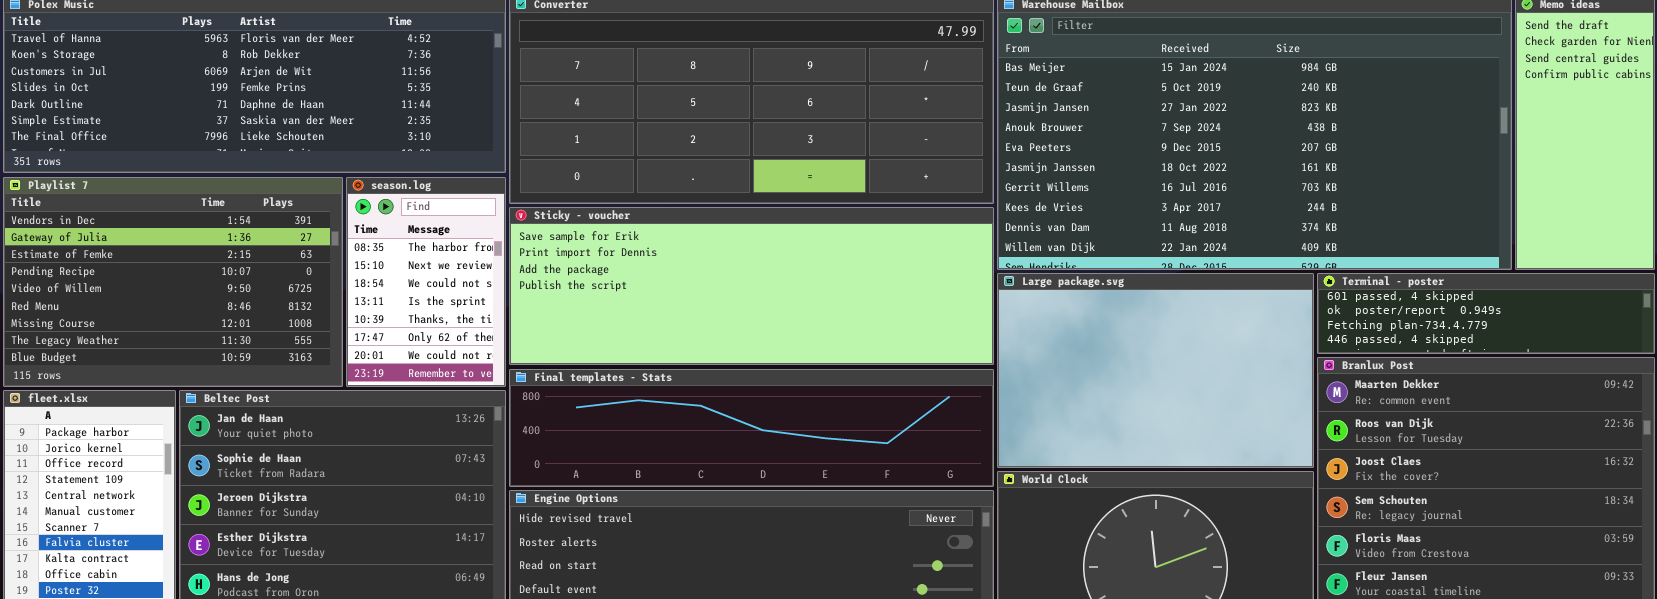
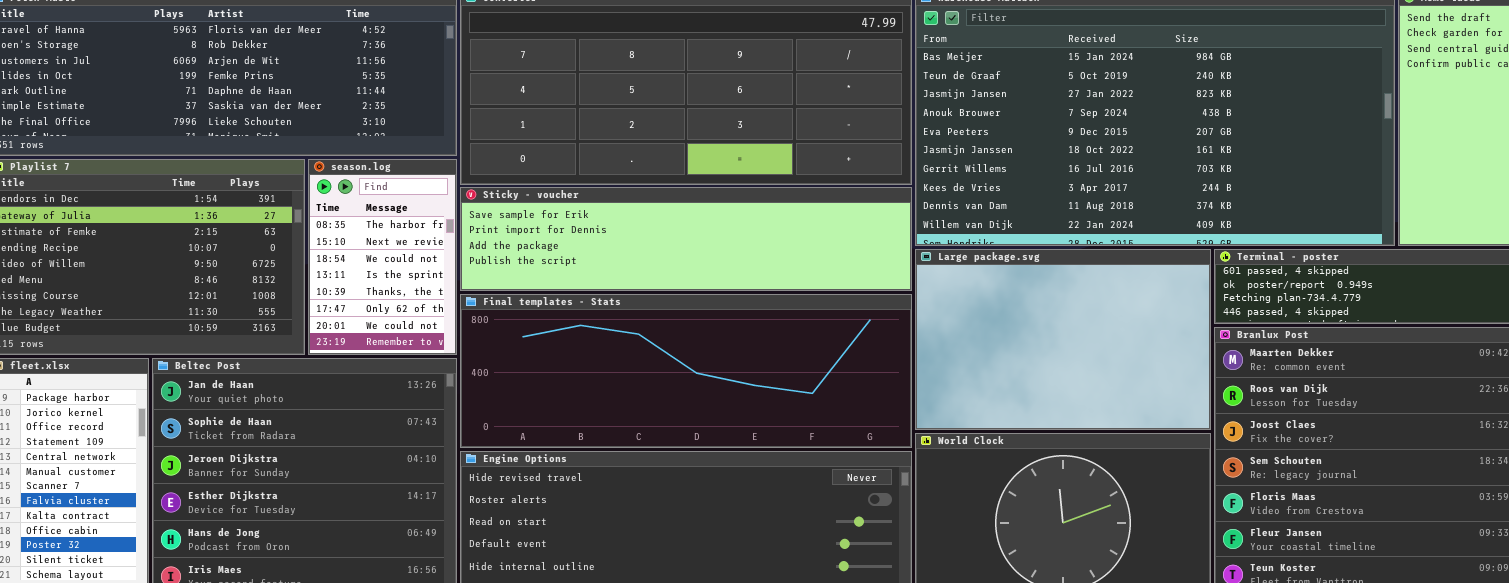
Sticky - voucher: [509,207,994,365] -> [460,187,912,291], resized
Final templates - Stats: [509,369,994,487] -> [460,294,912,448], resized

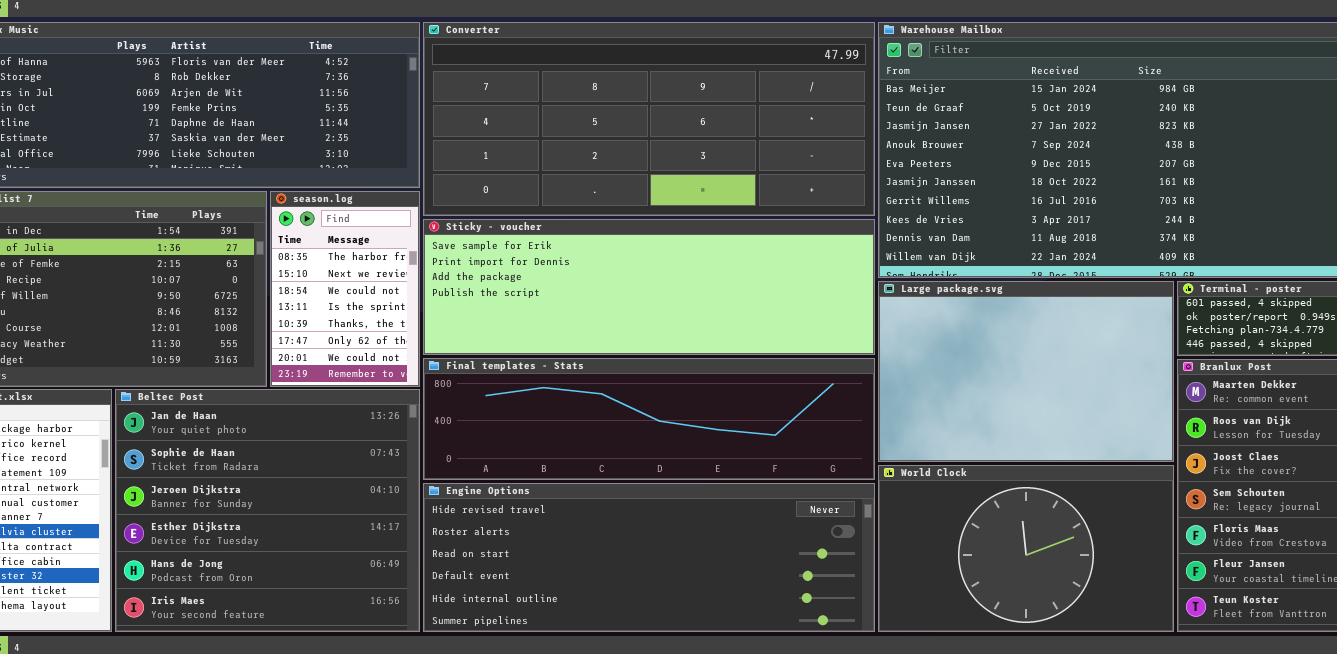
Sticky - voucher: [460,187,912,291] -> [423,219,875,355], resized
Final templates - Stats: [460,294,912,448] -> [423,358,875,480], resized

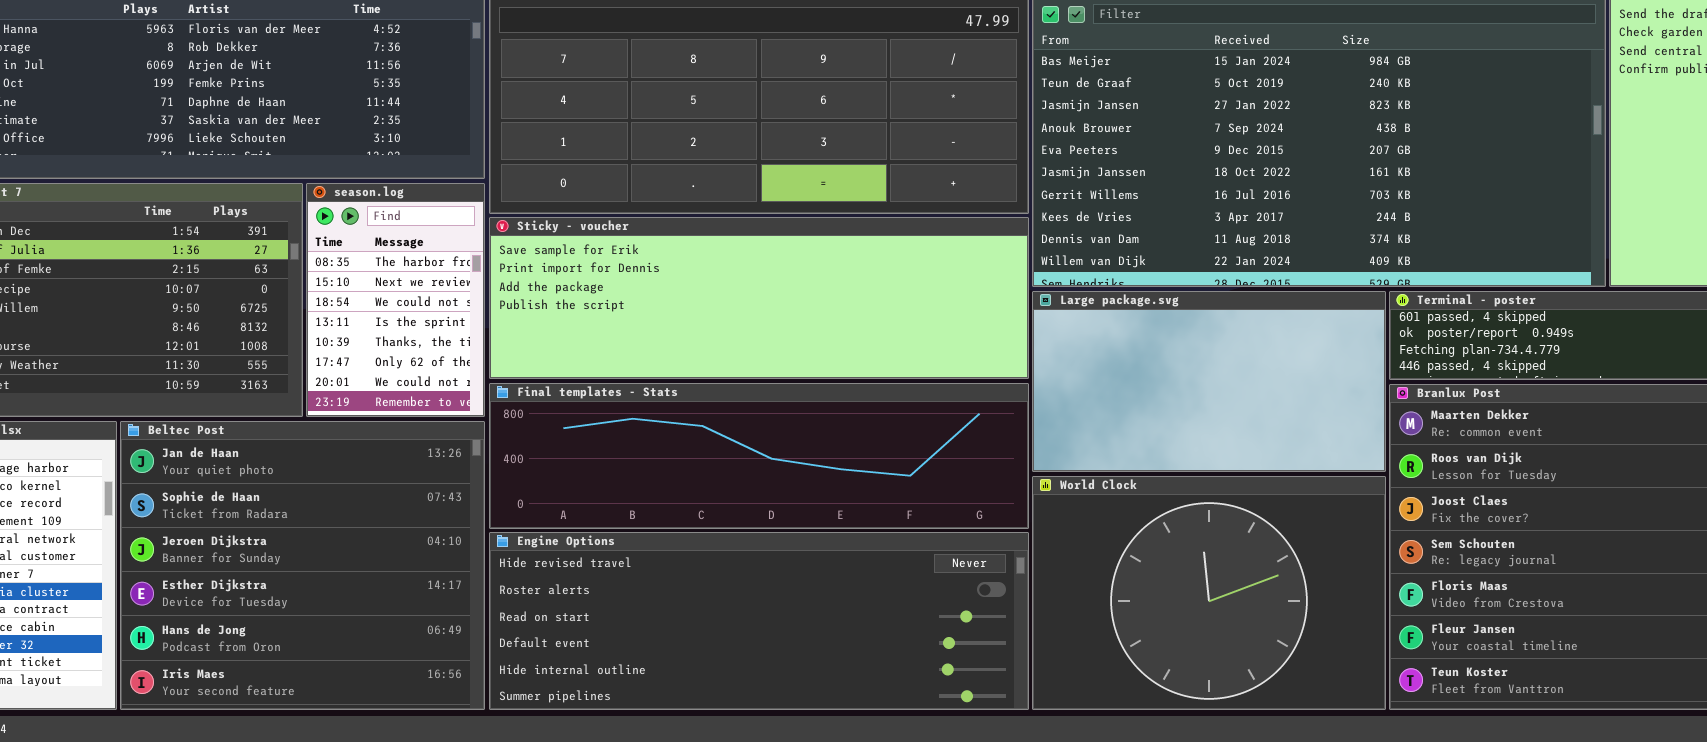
Large package.svg: [878,281,1174,462] -> [1032,291,1386,472], resized
World Clock: [878,465,1174,632] -> [1032,476,1386,710], resized

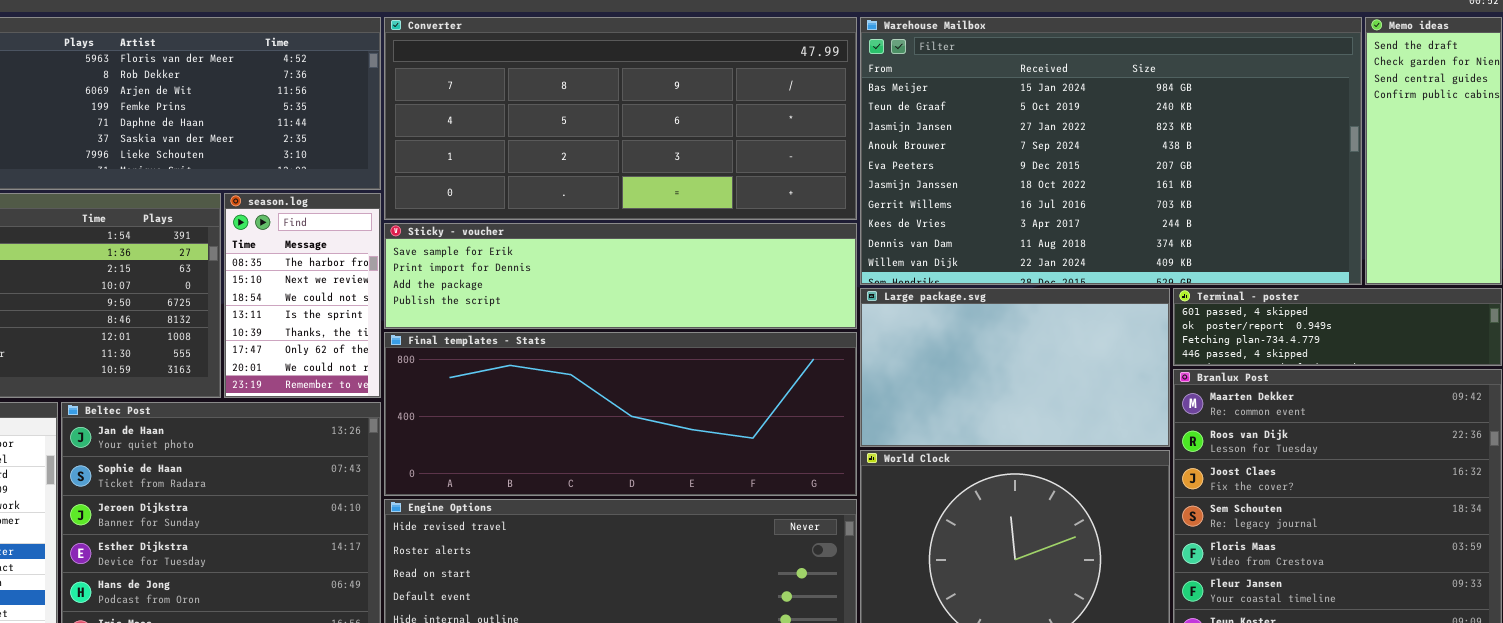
Sticky - voucher: [489,217,1029,379] -> [384,223,857,329], resized
Final templates - Stats: [489,383,1029,529] -> [384,332,857,496], resized

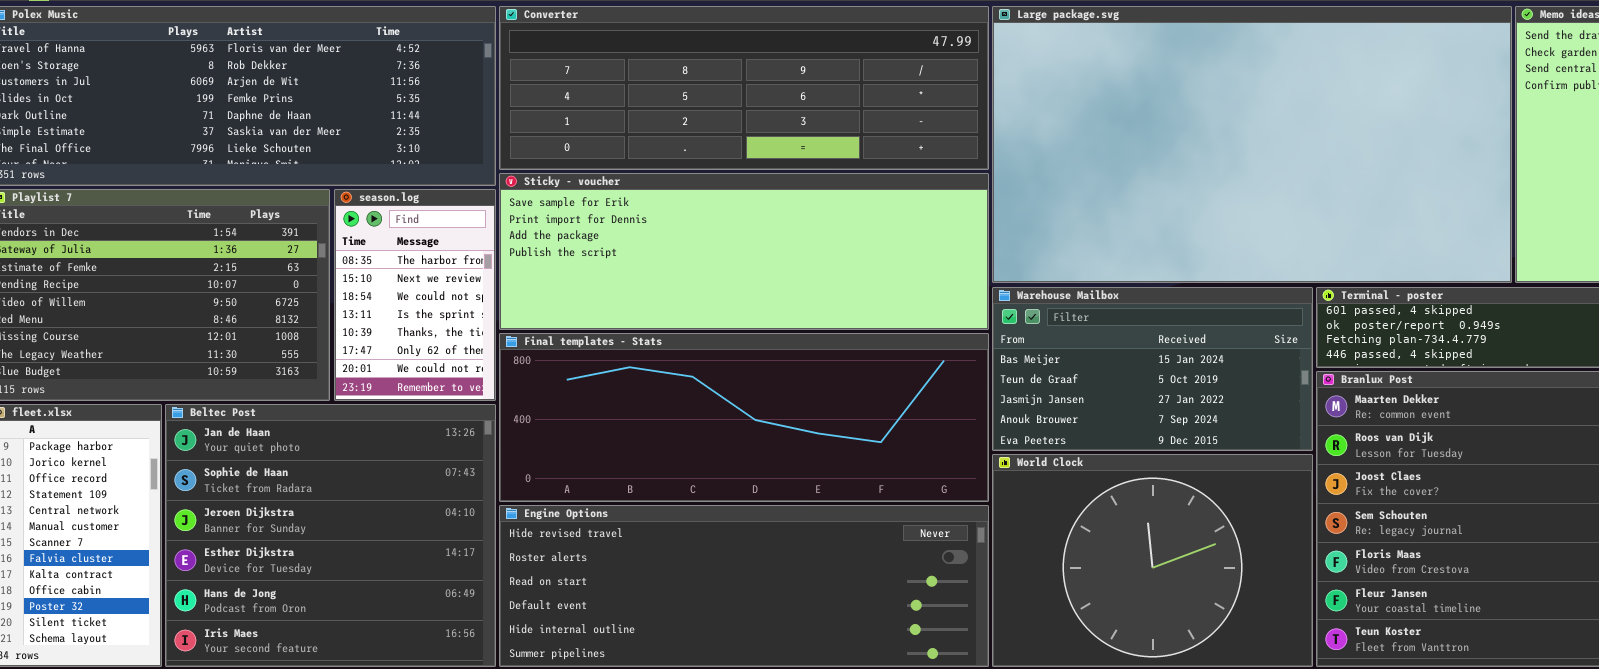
Converter: [384,17,857,220] -> [499,6,989,170], resized
Warehouse Mailbox: [860,17,1362,285] -> [992,287,1313,451], moved, resized
Sticky - voucher: [384,223,857,329] -> [499,173,989,330], resized
Large package.svg: [860,288,1170,447] -> [992,6,1512,283], moved, resized

